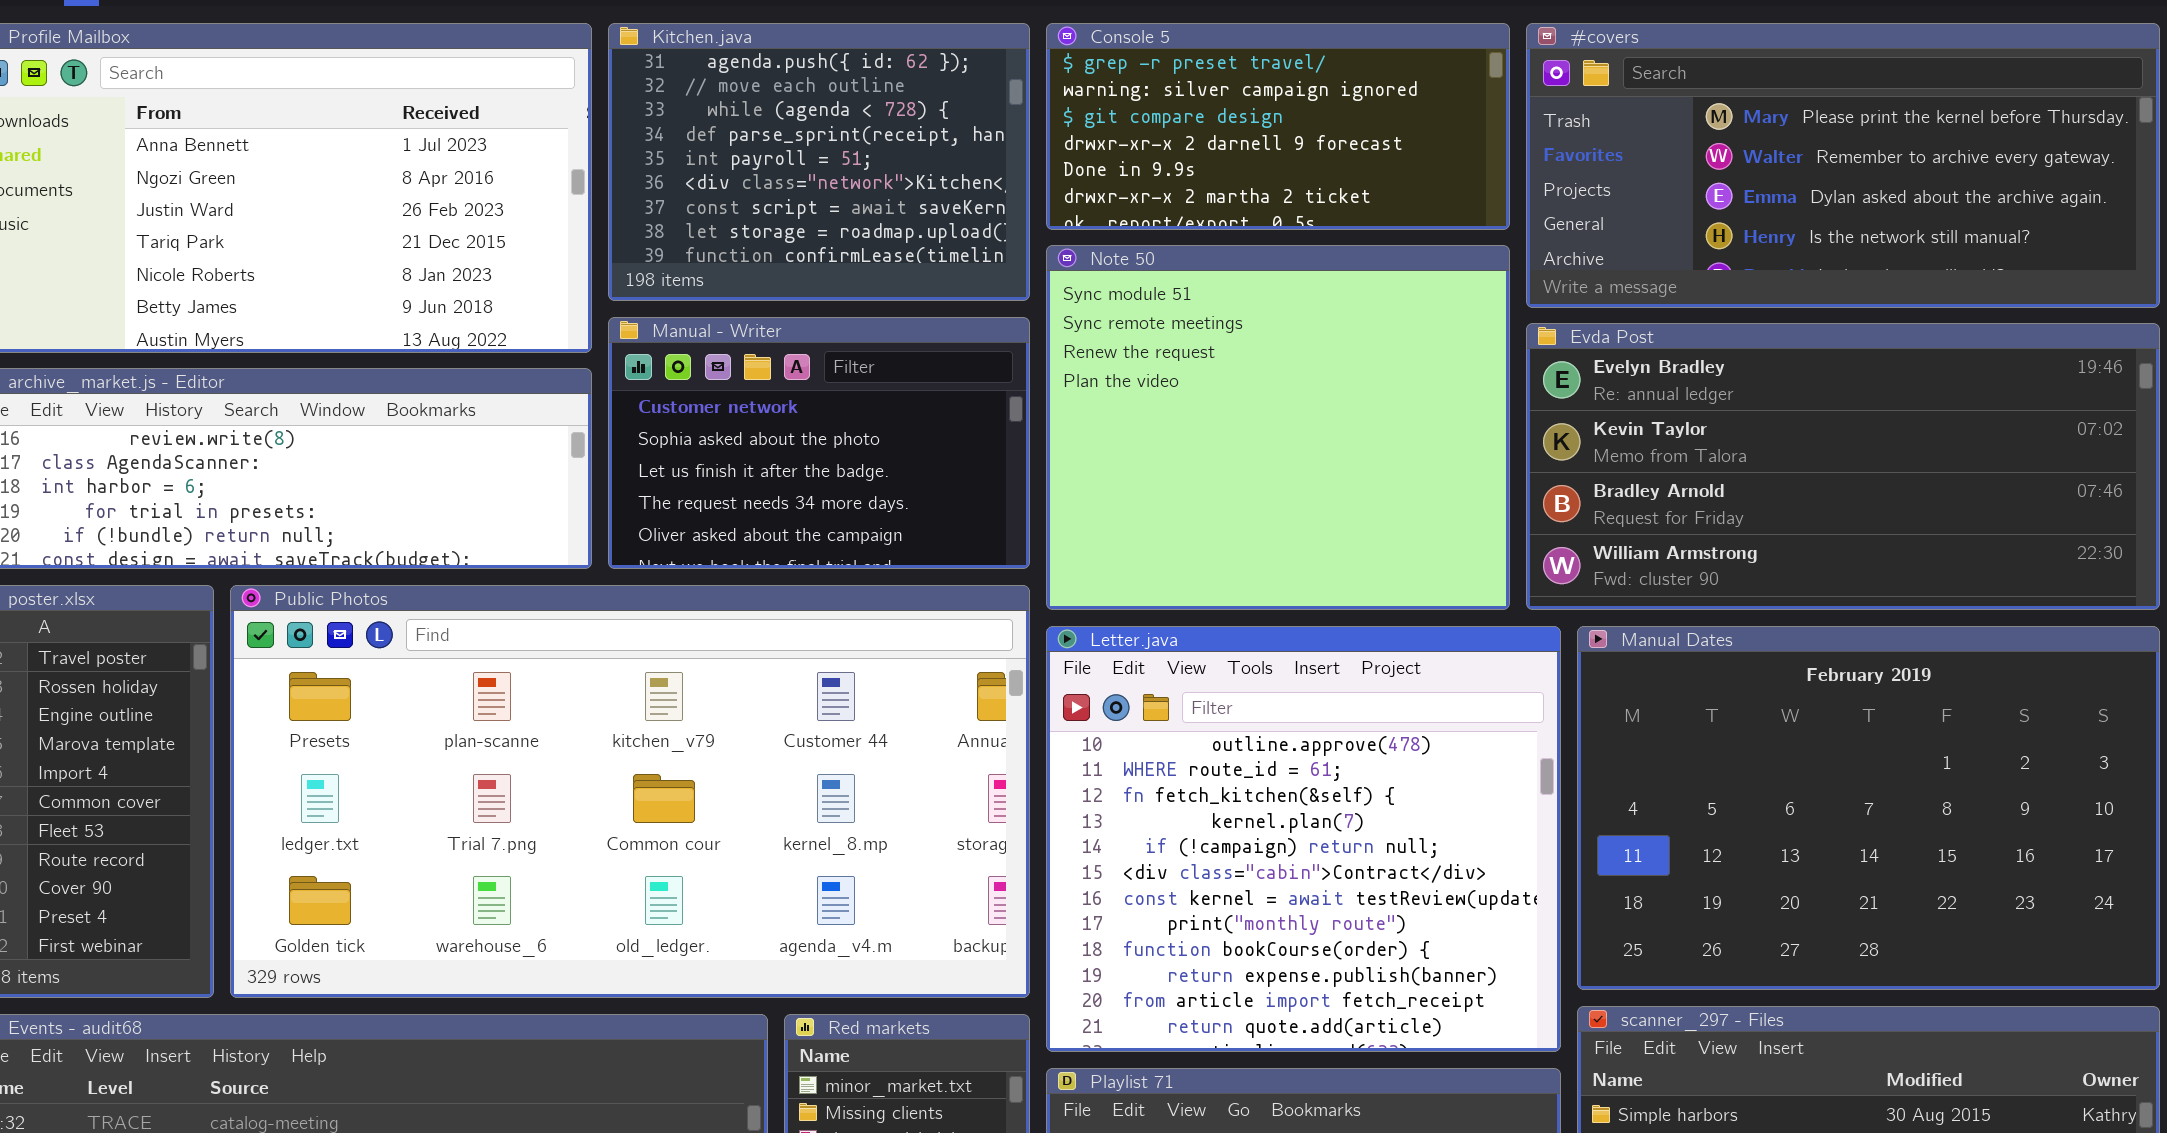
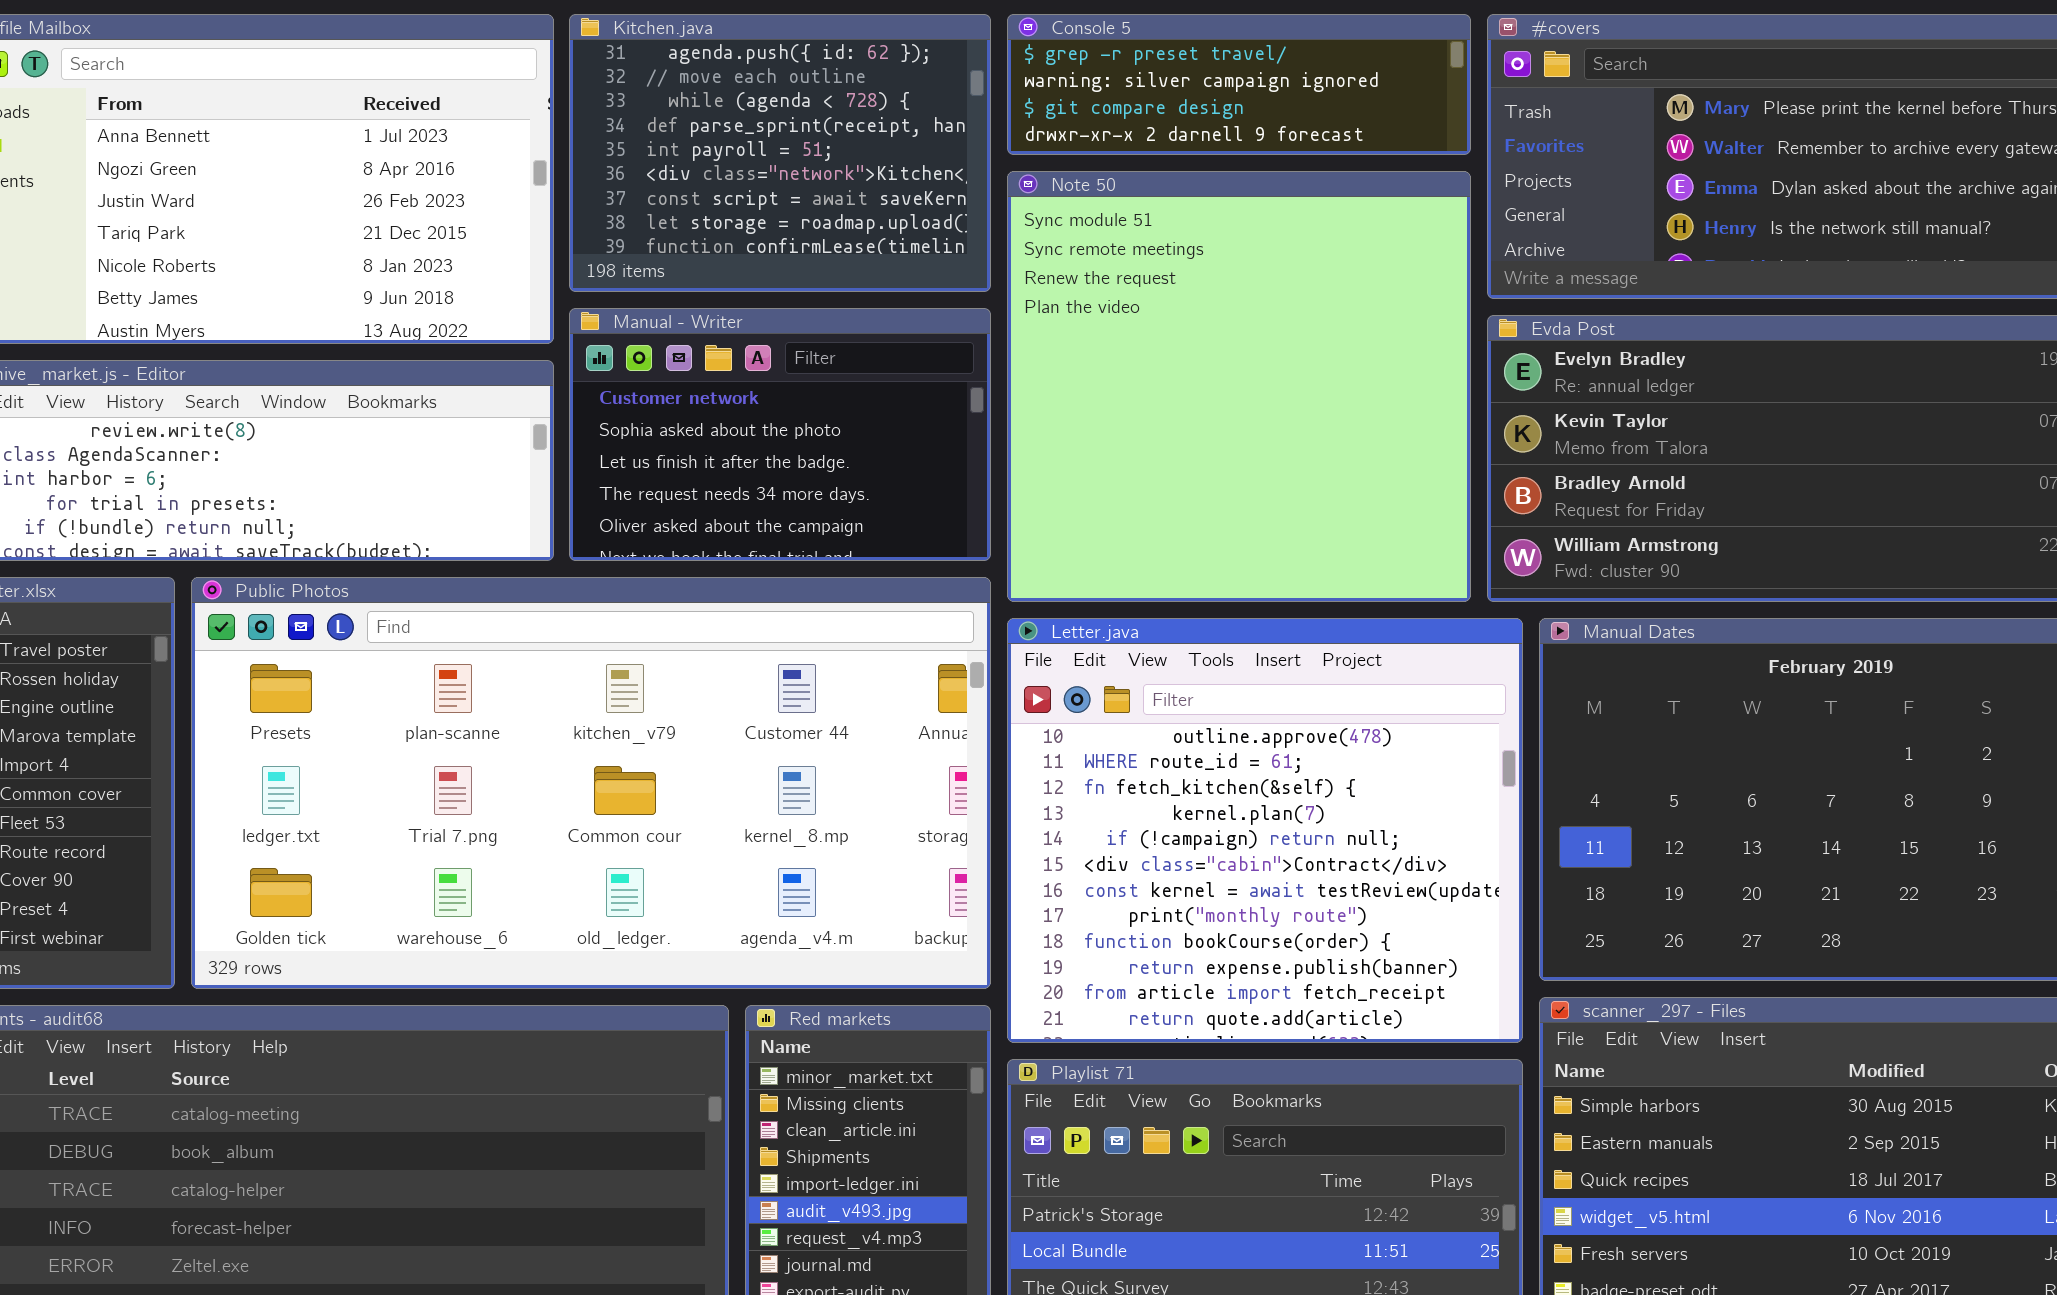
Console 5: [1046,23,1510,230] -> [1007,14,1471,155], resized
Note 50: [1046,245,1510,610] -> [1007,171,1471,602], resized

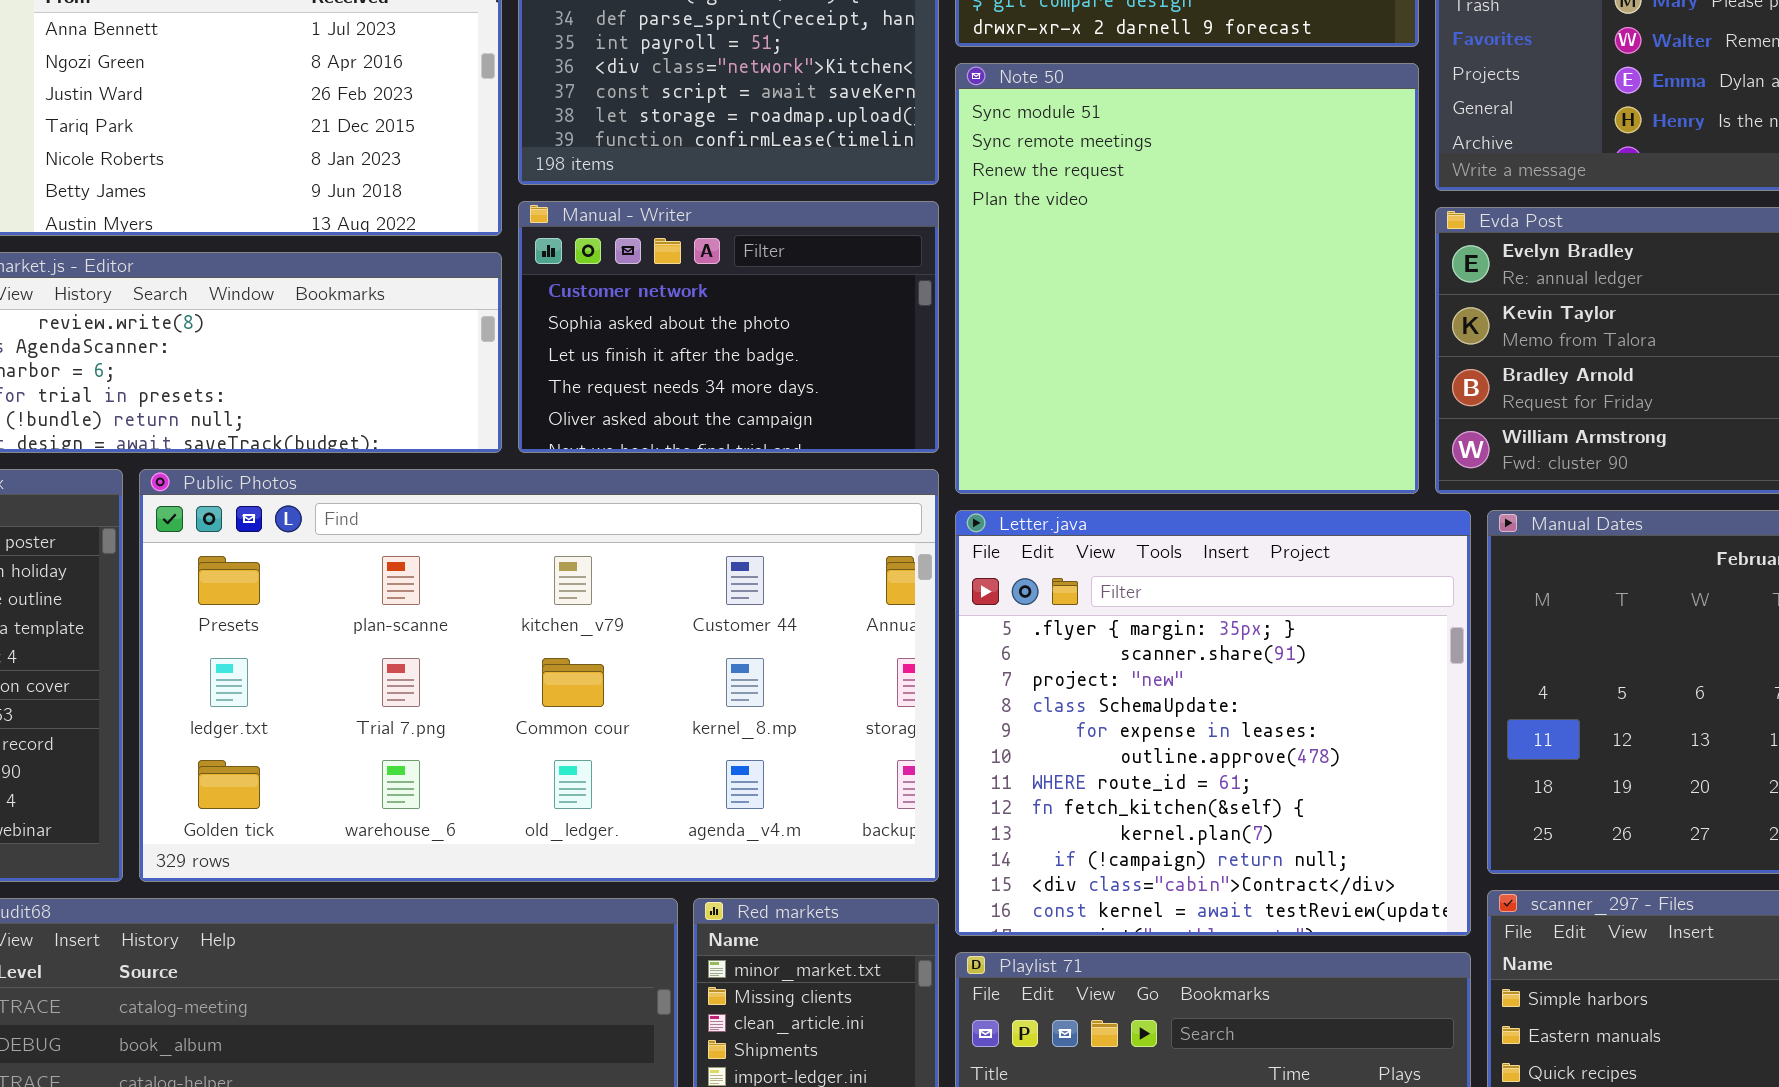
Letter.java: [1007,618,1523,1043] -> [955,510,1471,936], scrolled up 5 rows

